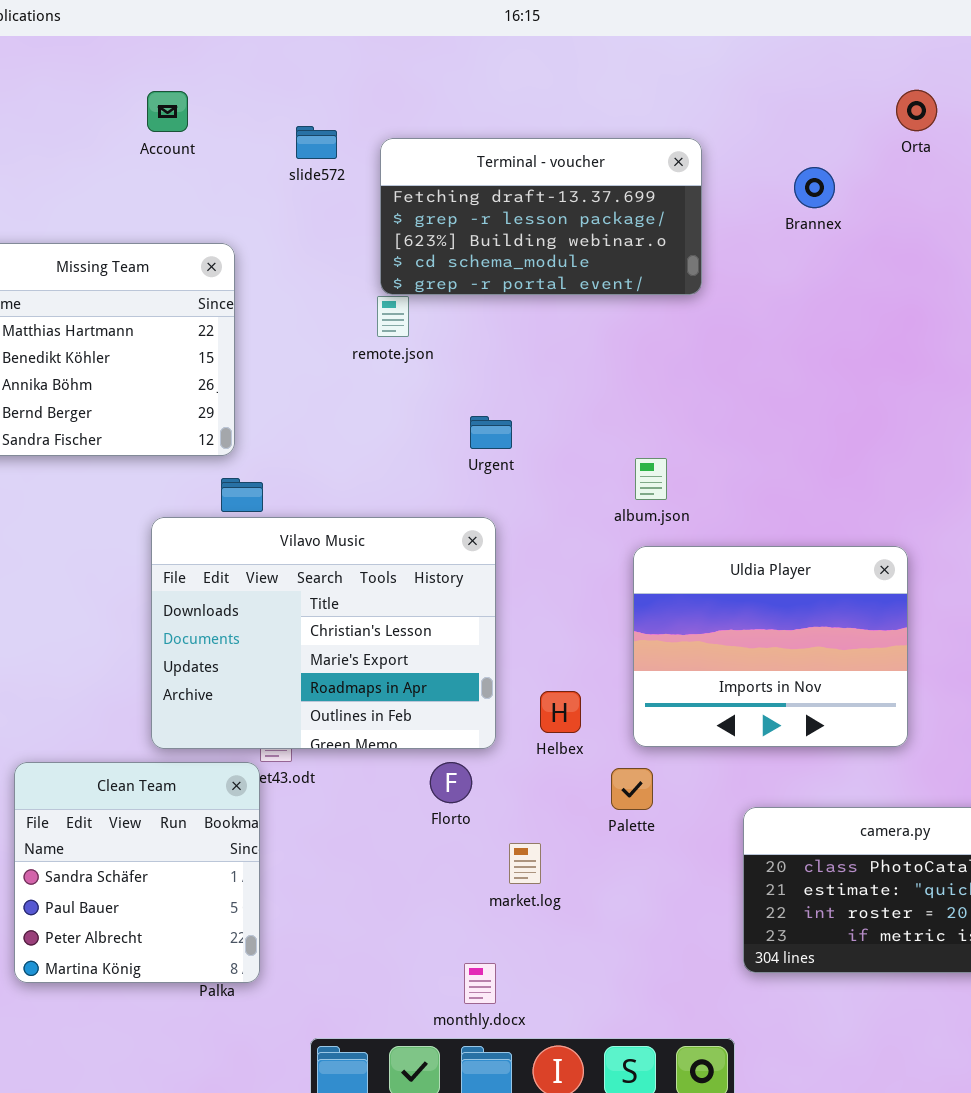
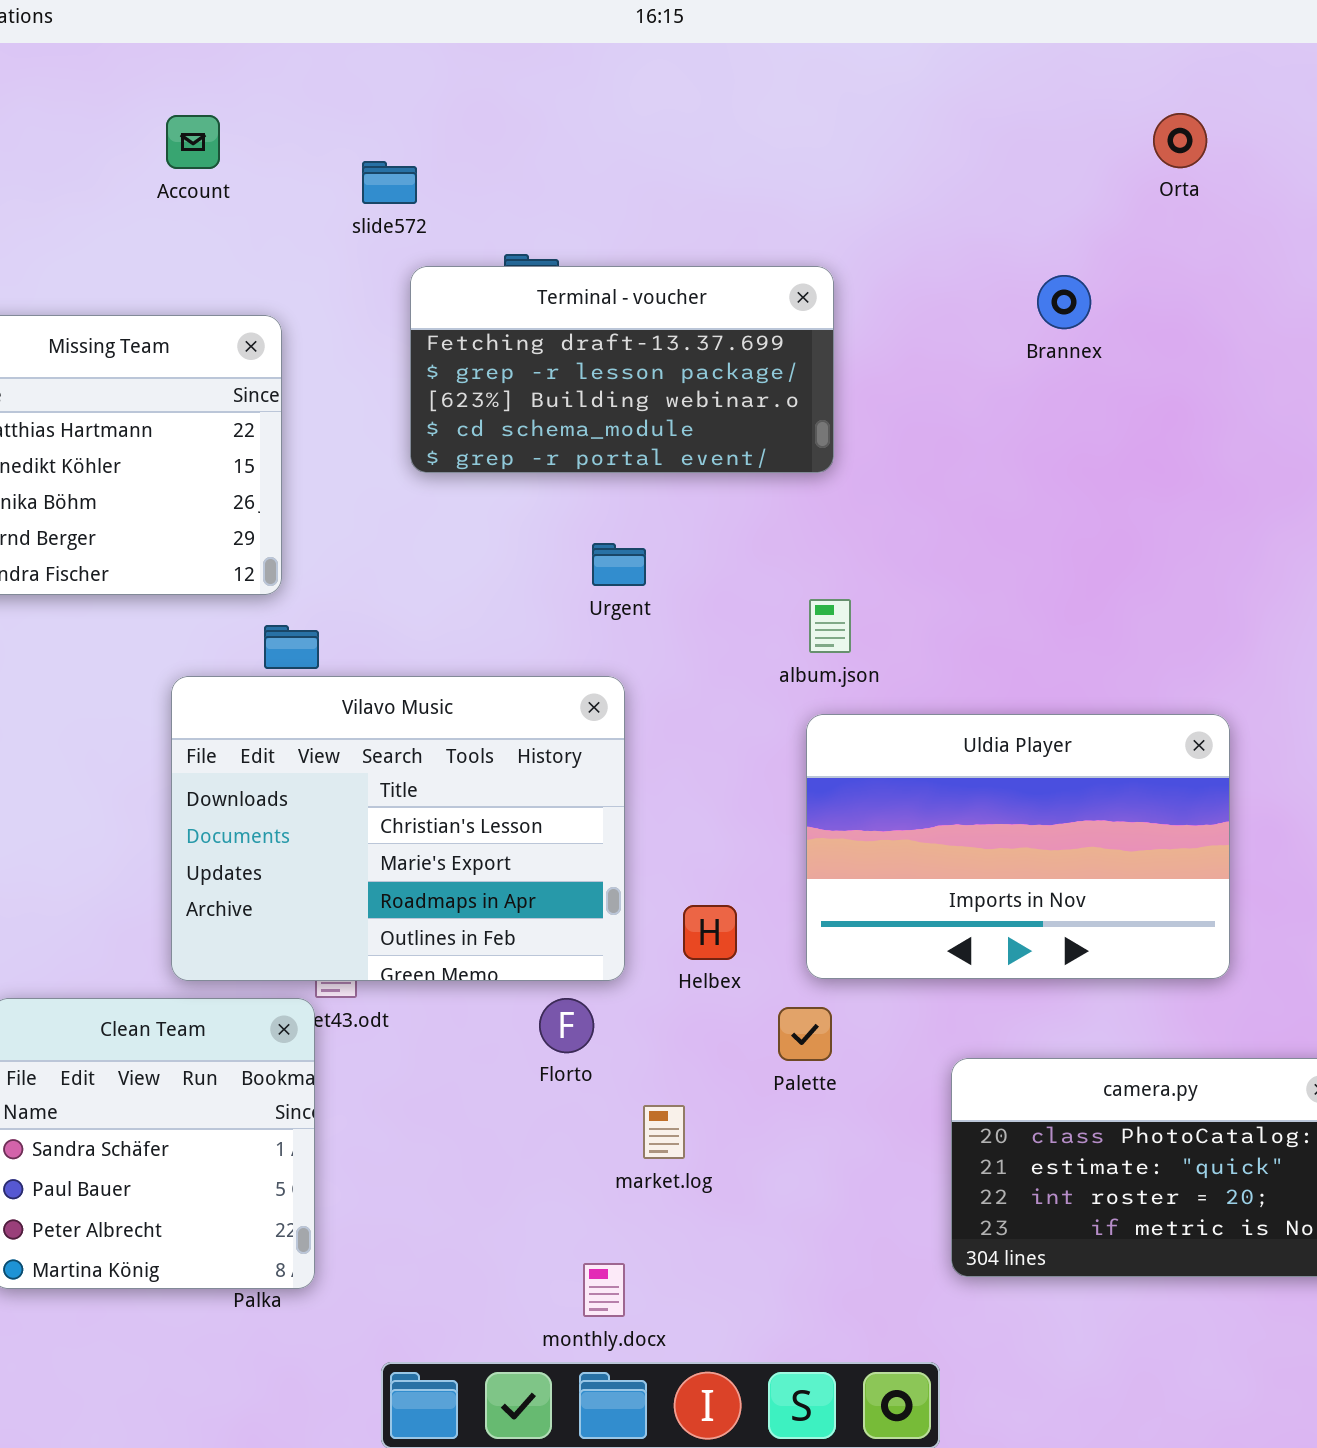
Terminal - voucher: [380,138,702,295] -> [410,266,834,473], moved
Brannex: [794,167,835,208] -> [1037,275,1091,329], moved
Uldia Player: [633,546,908,747] -> [806,714,1230,979], resized

